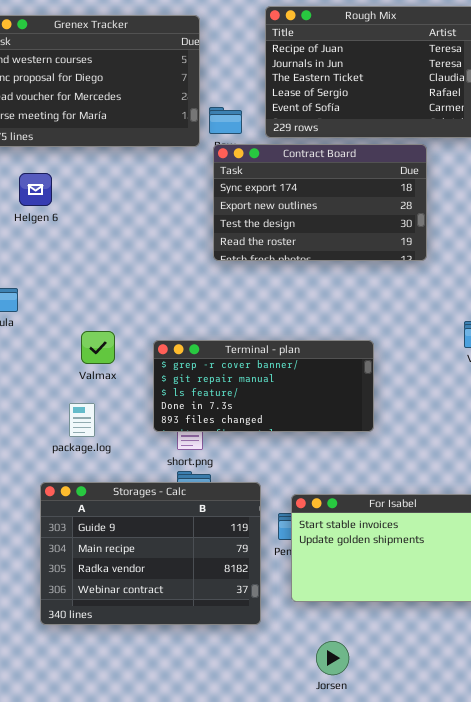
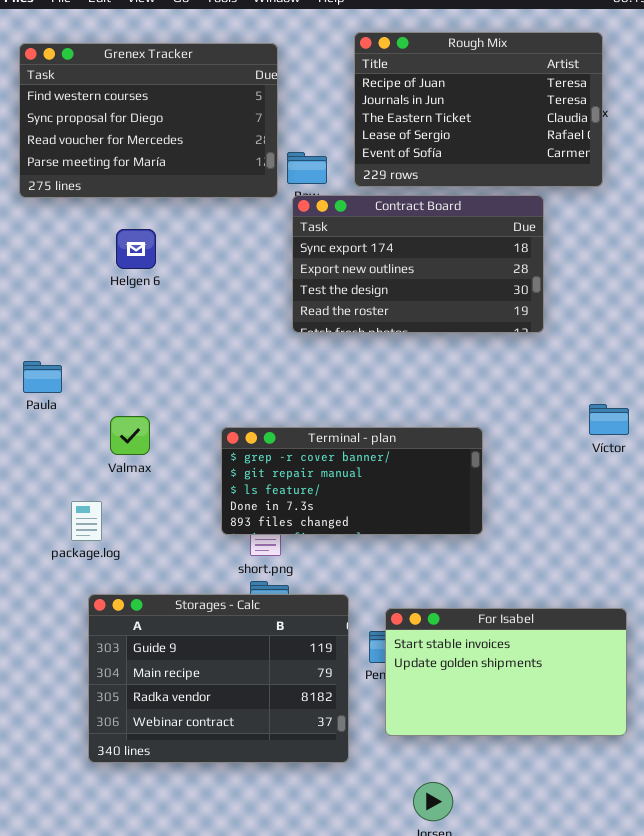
Helgen 6: [19,173,52,206] -> [116,229,156,269], moved
Valmax: [81,331,115,364] -> [110,416,150,455], moved
package.log: [69,403,95,437] -> [71,501,102,541], moved

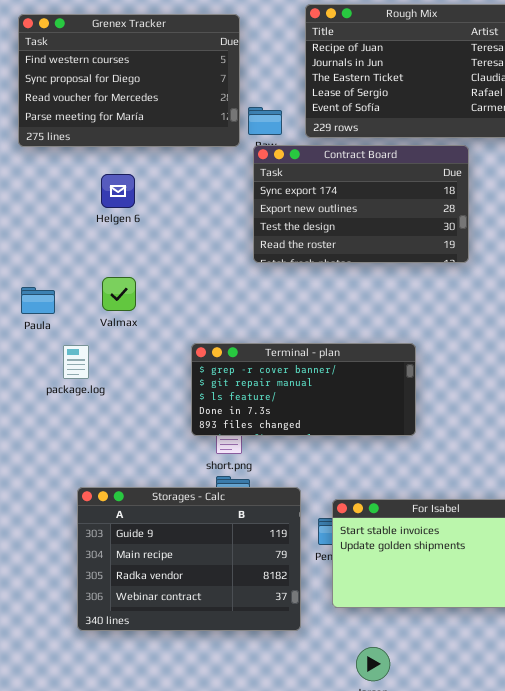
Valmax: [110,416,150,455] -> [102,277,136,311], moved
package.log: [71,501,102,541] -> [63,345,89,379], moved

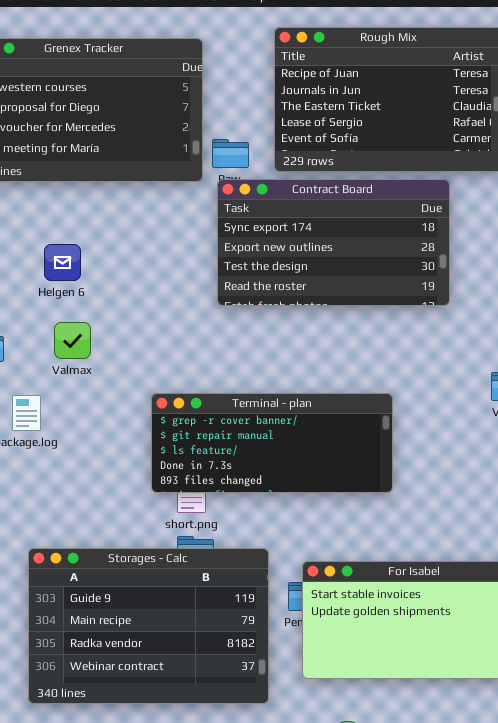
Helgen 6: [101,174,135,208] -> [44,244,81,281], moved

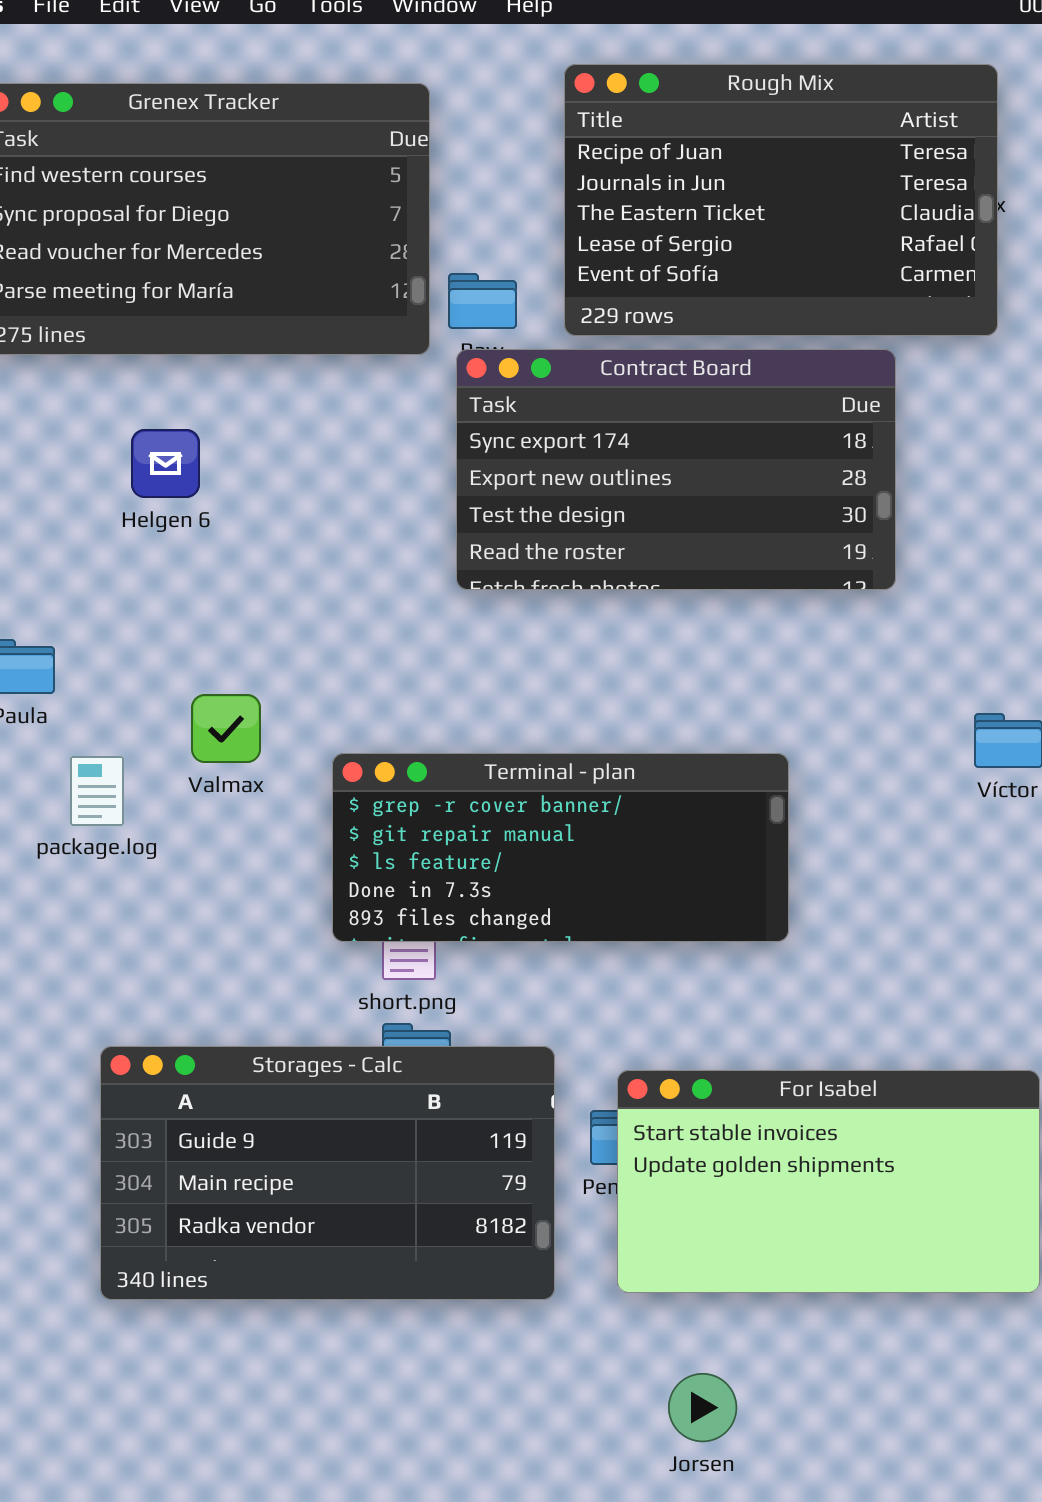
Helgen 6: [44,244,81,281] -> [131,429,200,498], moved
Valmax: [54,322,91,359] -> [191,694,261,763], moved
Storages - Calc: [28,548,269,704] -> [100,1046,555,1300], resized

